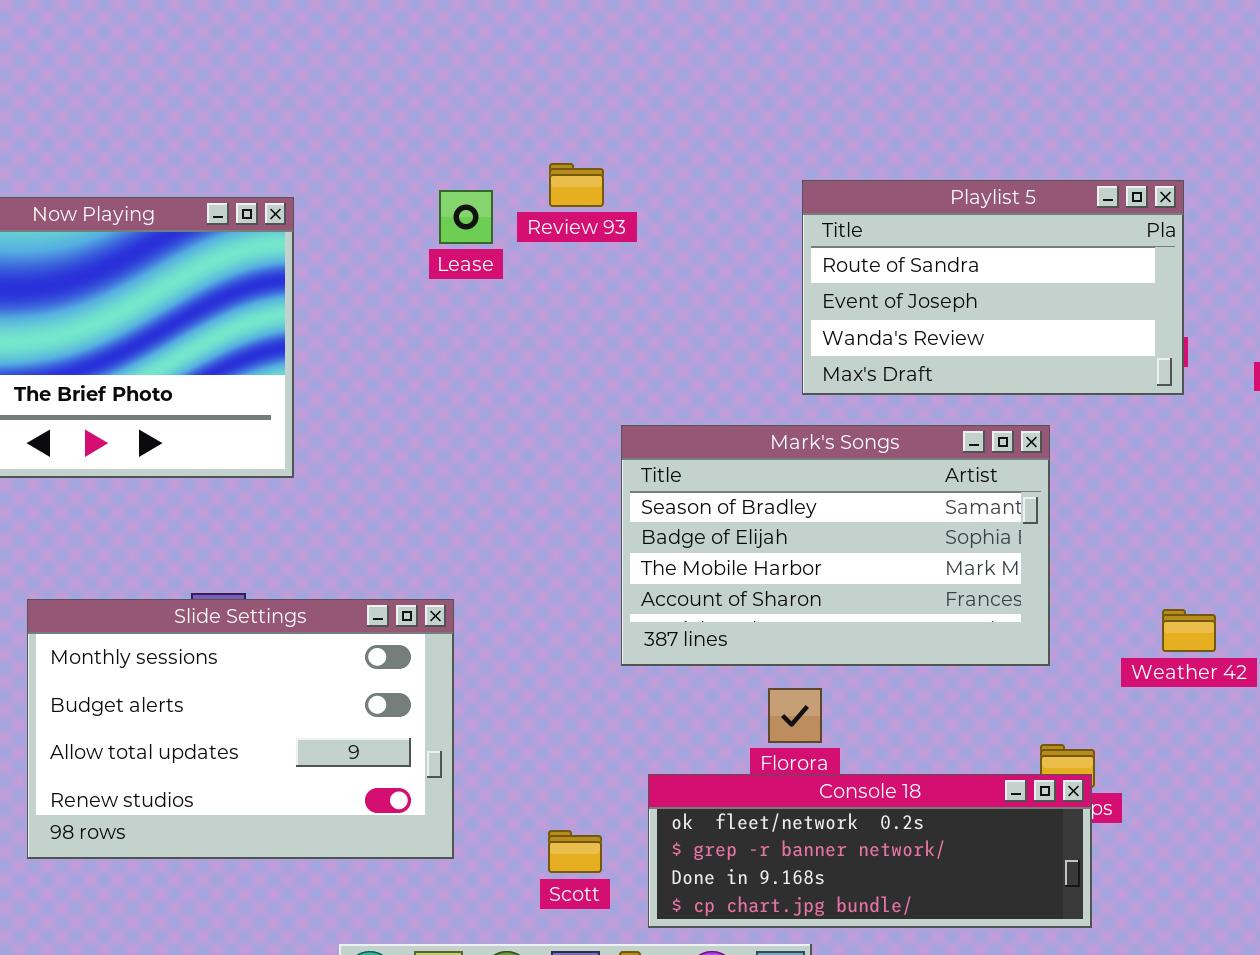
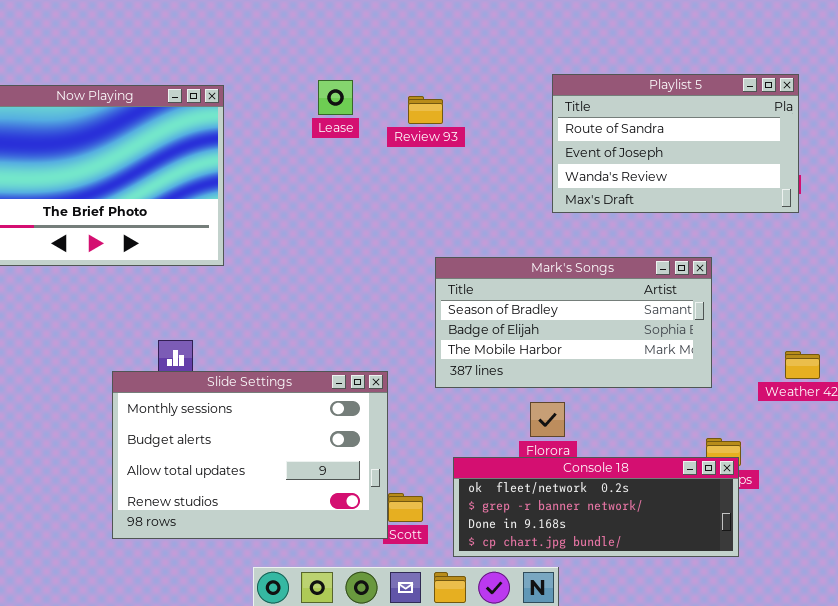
Review 93: [549,163,604,207] -> [408,96,443,124], moved
Mark's Songs: [621,425,1050,666] -> [435,257,712,388], resized
Slide Settings: [27,599,454,859] -> [112,371,388,539], moved

